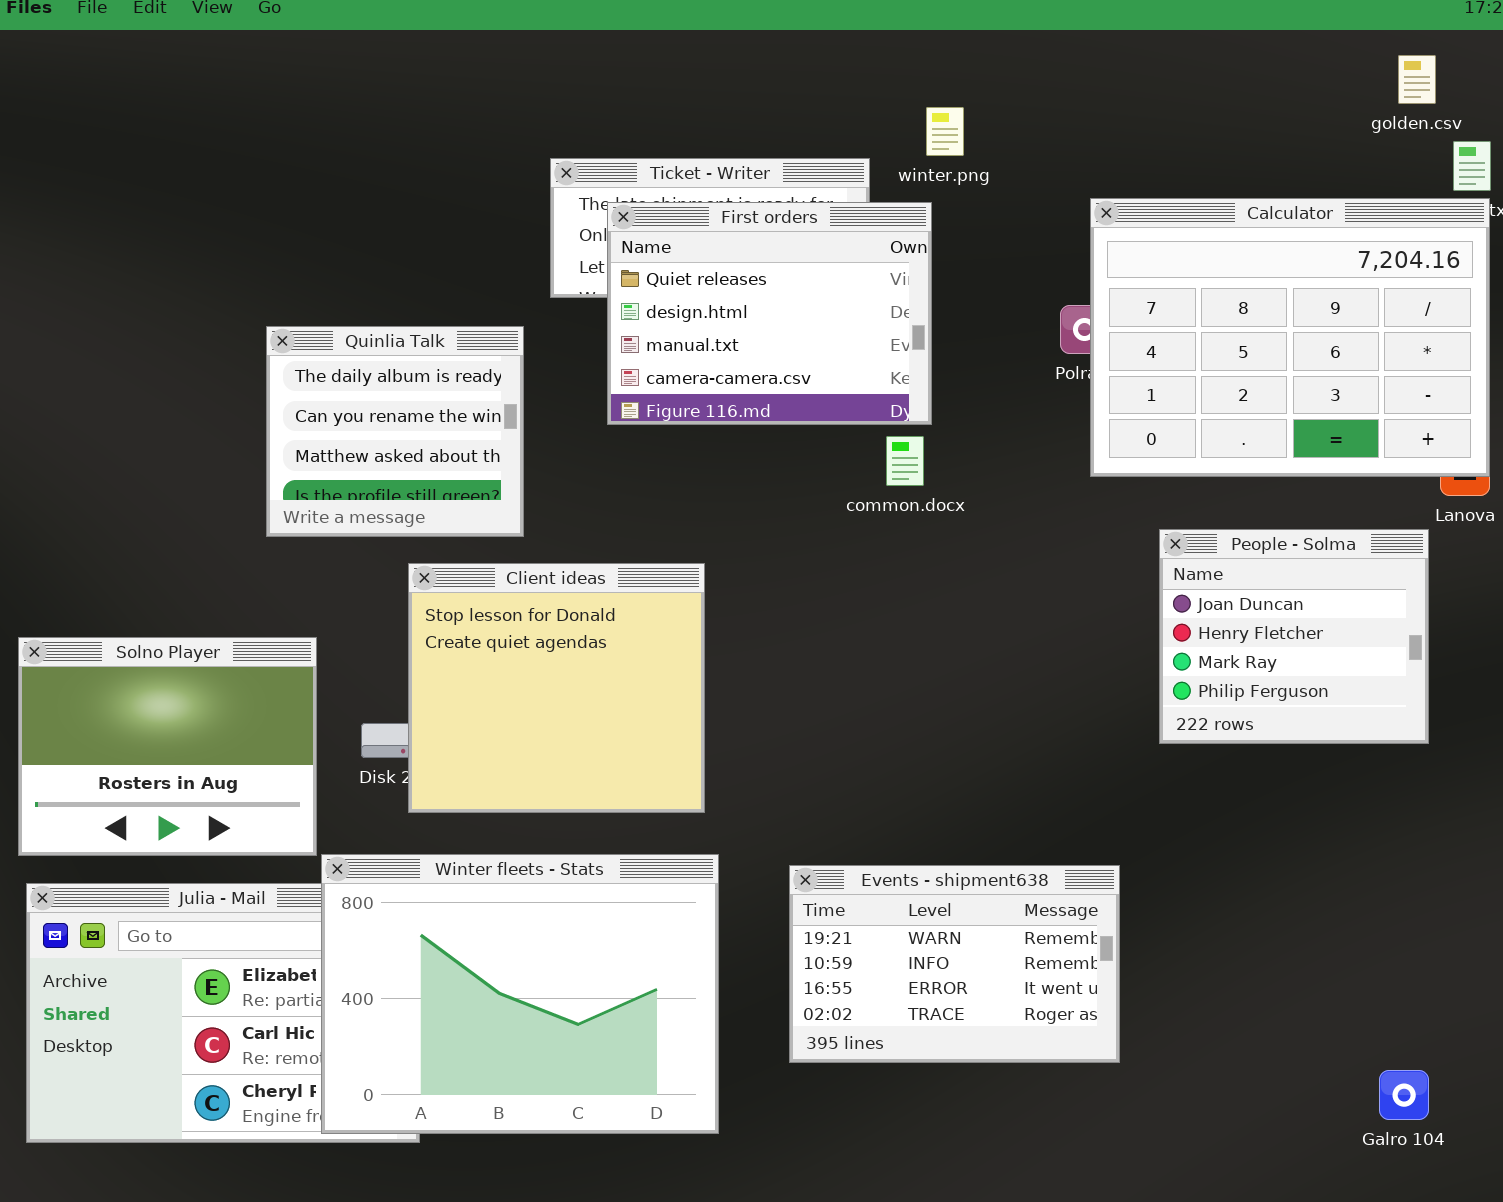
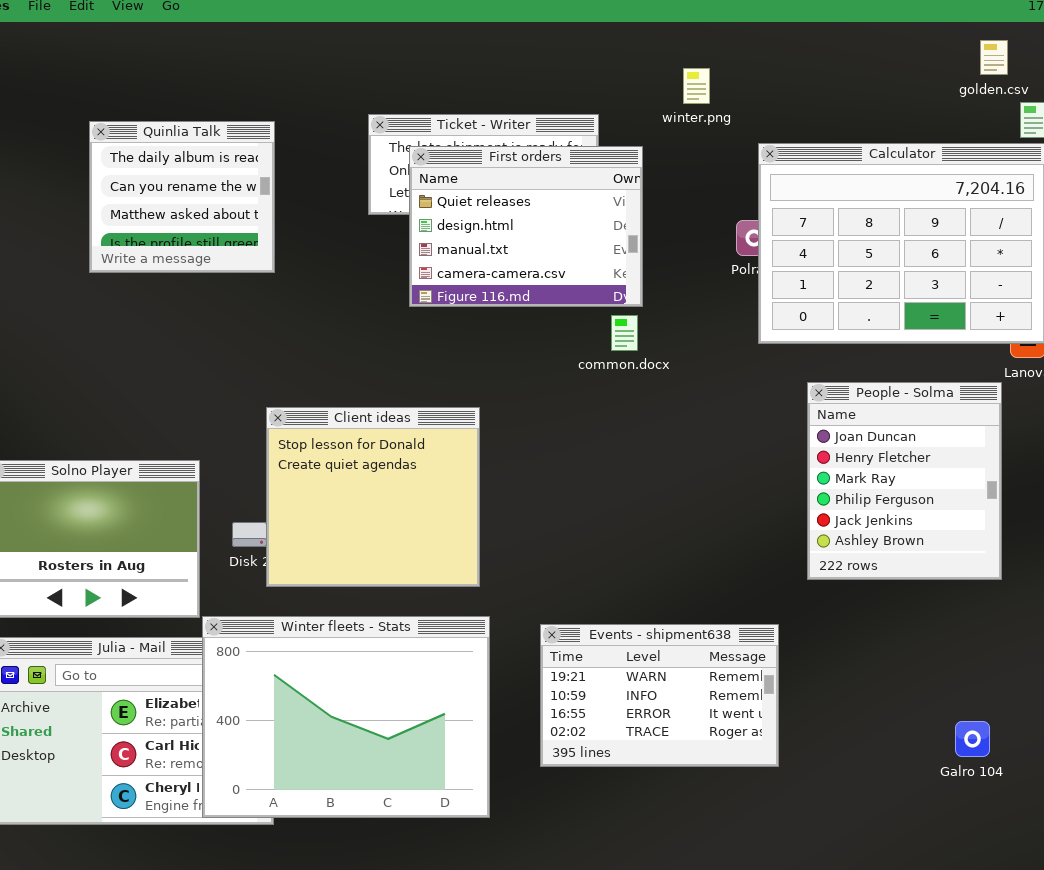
winter.png: [926,107,964,156] -> [683,68,710,104], moved
Quinlia Talk: [266,326,524,537] -> [89,121,275,273], moved
People - Solma: [1159,529,1429,744] -> [807,382,1002,580], resized
Galro 104: [1379,1070,1429,1120] -> [955,721,990,757], moved

